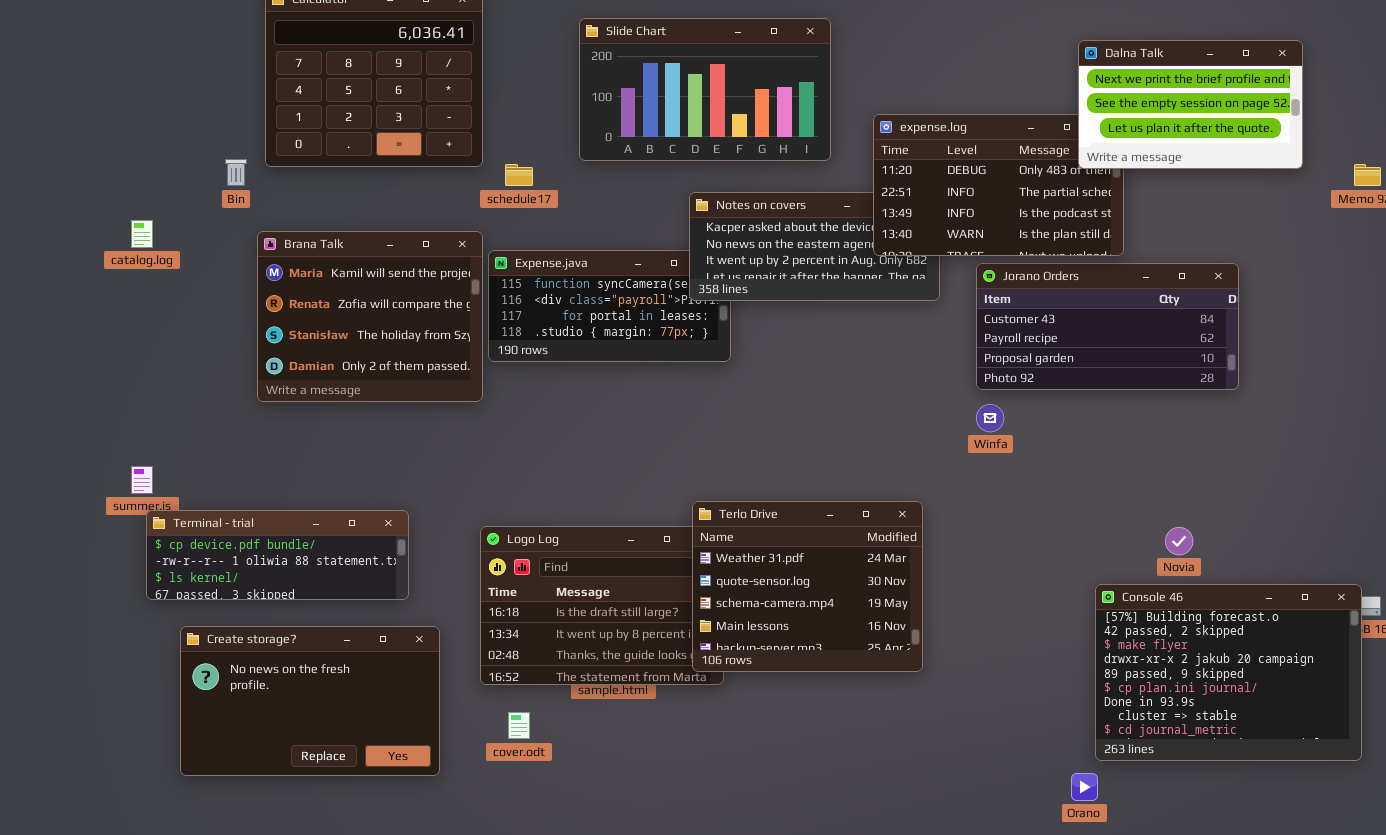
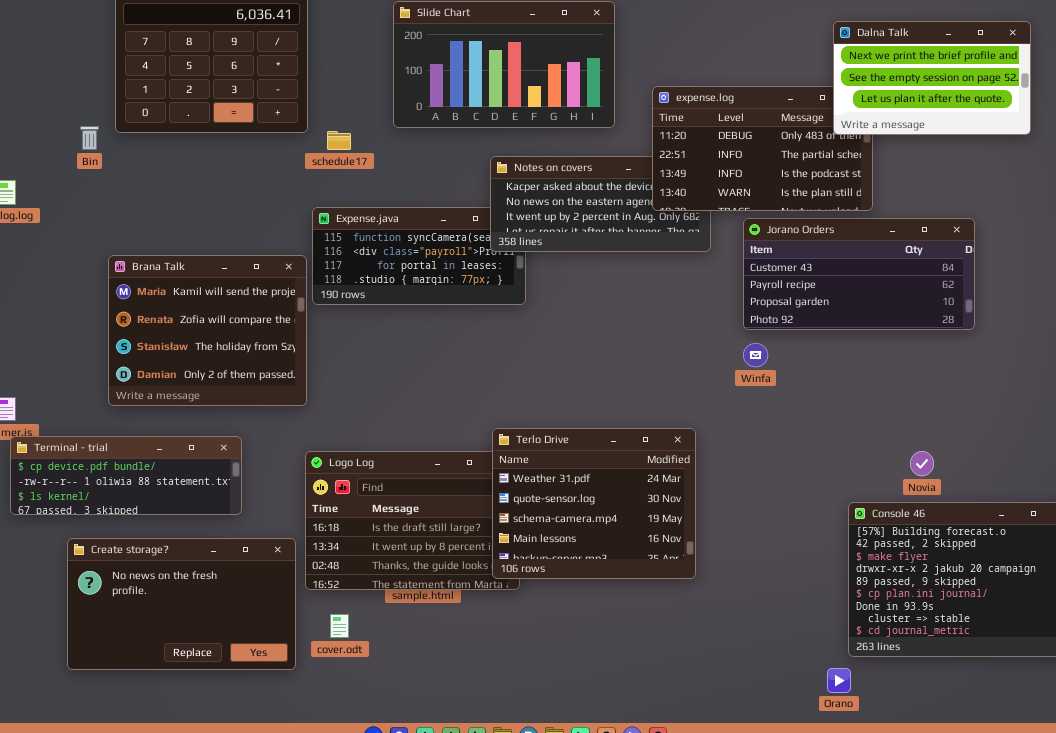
Brana Talk: [257,231,483,402] -> [108,255,307,406], moved
Create storage?: [180,626,440,776] -> [67,538,296,670], moved

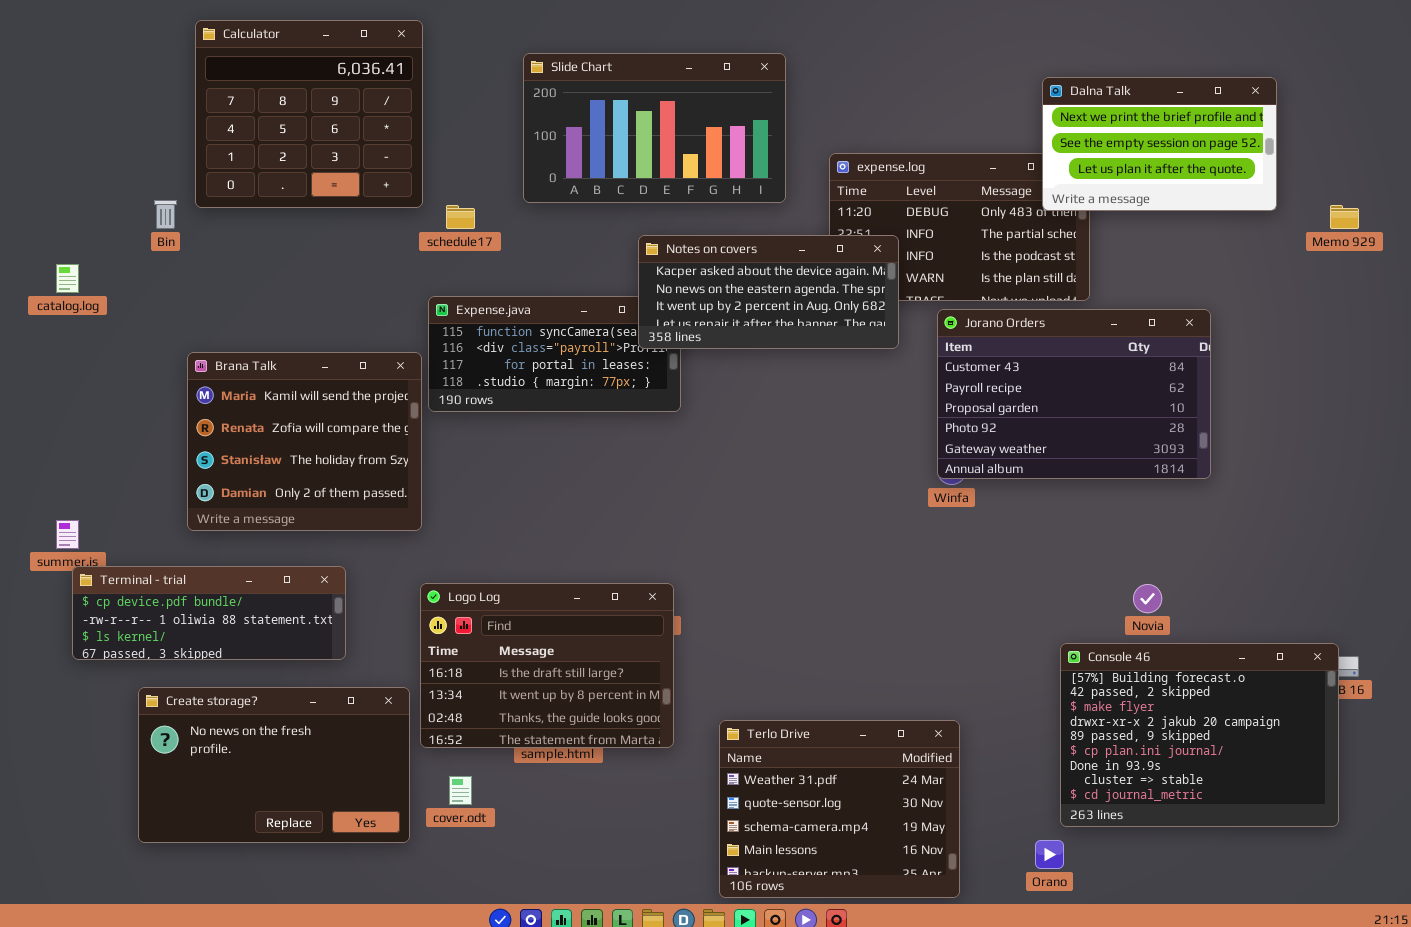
Notes on covers: [490,156,711,252] -> [638,235,899,349], raised
Jorano Orders: [743,218,975,330] -> [937,309,1211,479], resized
Terlo Drive: [492,428,696,579] -> [719,720,960,898], moved

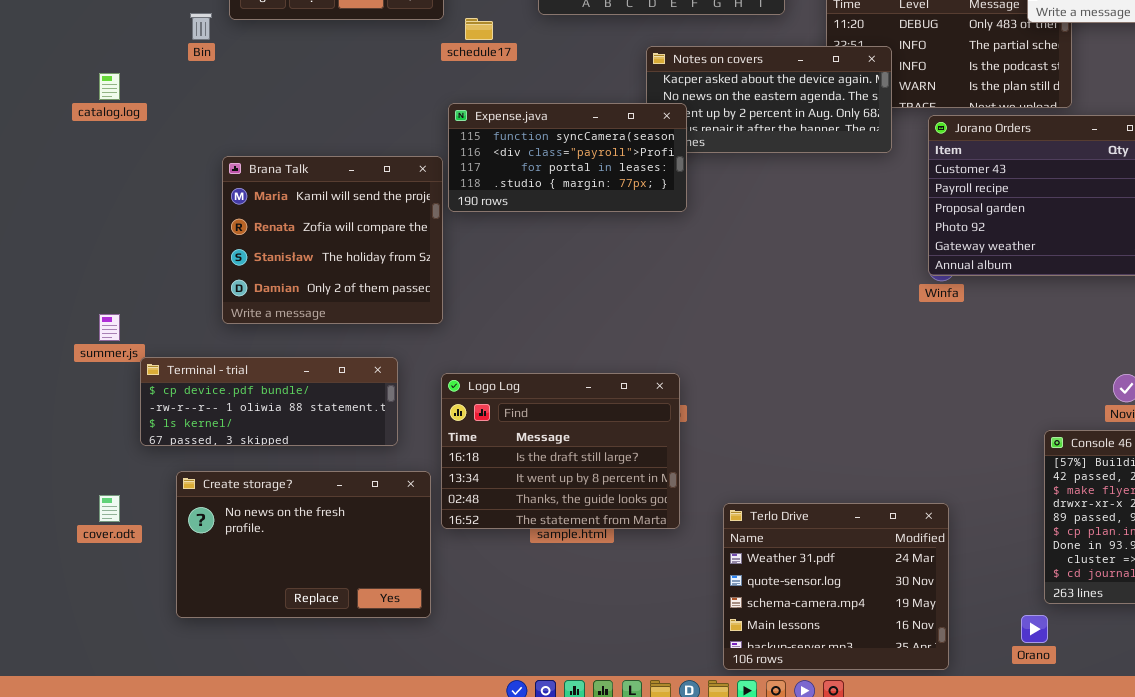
Expense.java: [428,296,681,412] -> [448,103,687,212], raised
Terminal - trial: [72,566,346,660] -> [140,357,398,446], moved
cover.odt: [449,776,472,805] -> [99,495,120,522], moved

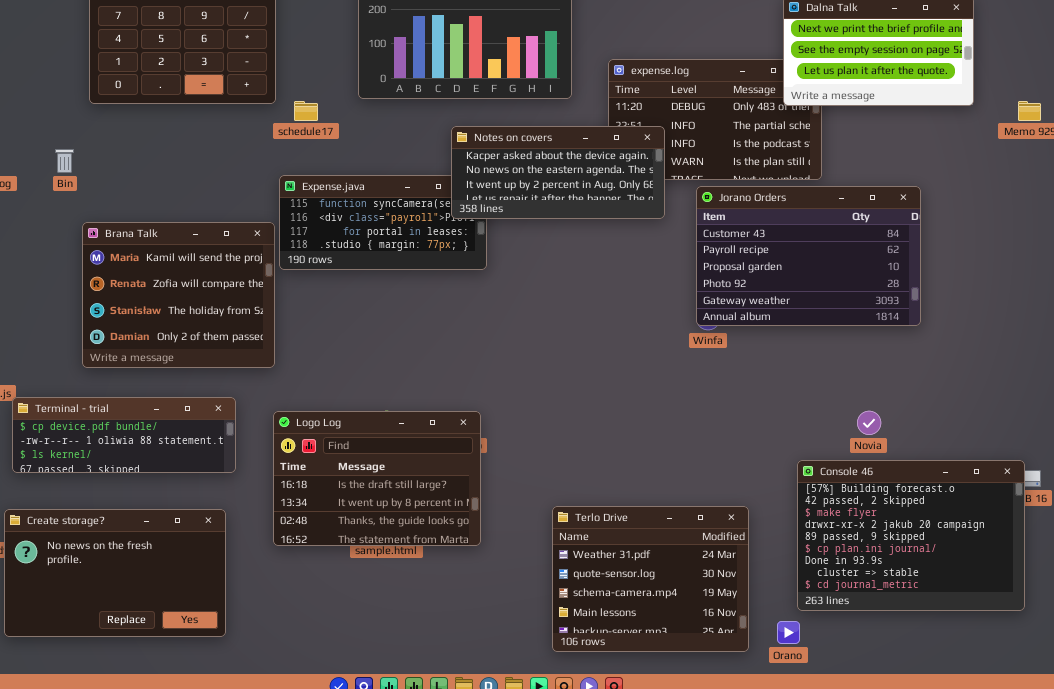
Bin: [190,13,212,40] -> [55,149,74,173], moved
Notes on covers: [646,46,892,153] -> [451,126,665,219], raised
Create storage?: [176,471,431,618] -> [4,509,226,637], moved
Terlo Drive: [723,503,949,670] -> [552,506,749,652], moved

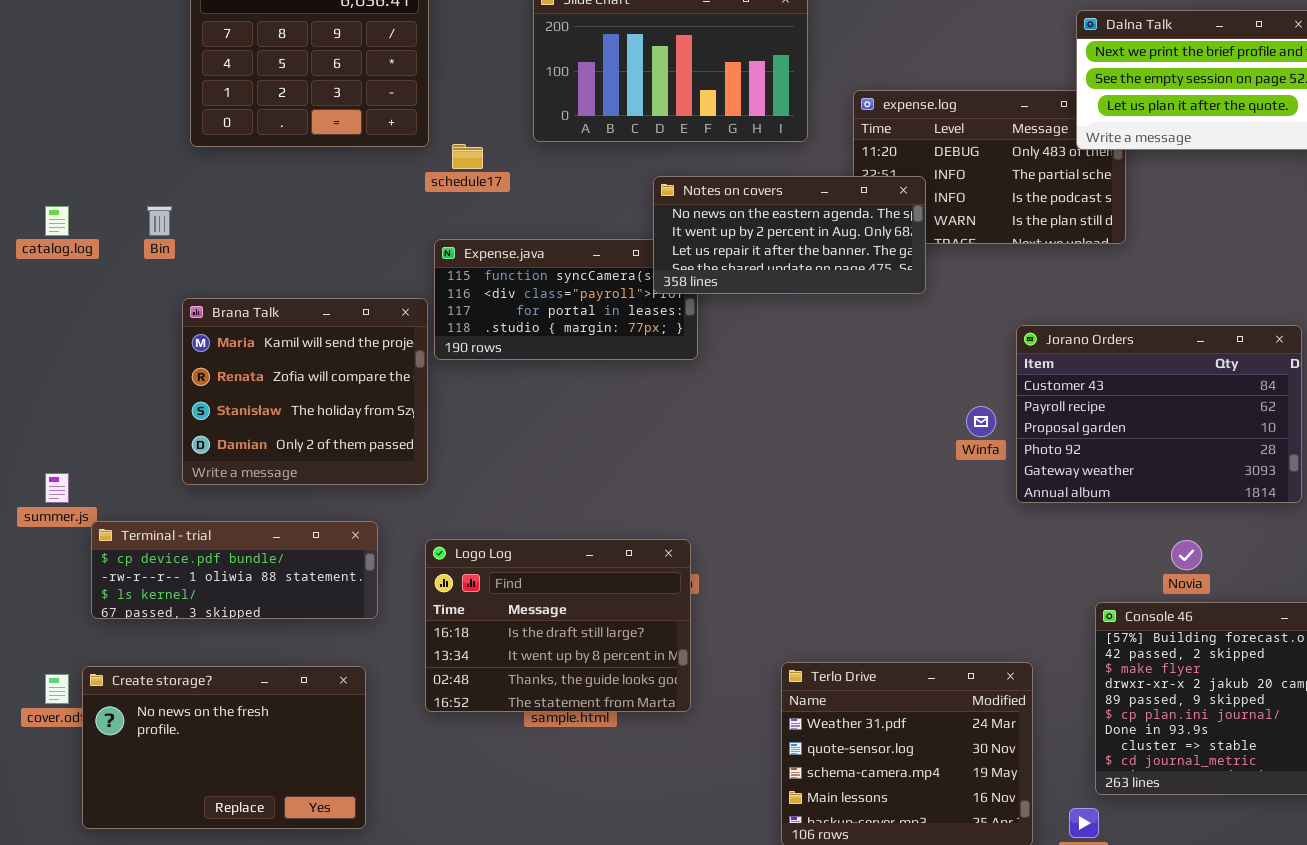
Notes on covers: [451,126,665,219] -> [653,176,926,294], scrolled down 1 row
Jorano Orders: [696,186,921,326] -> [1016,325,1302,503], moved

